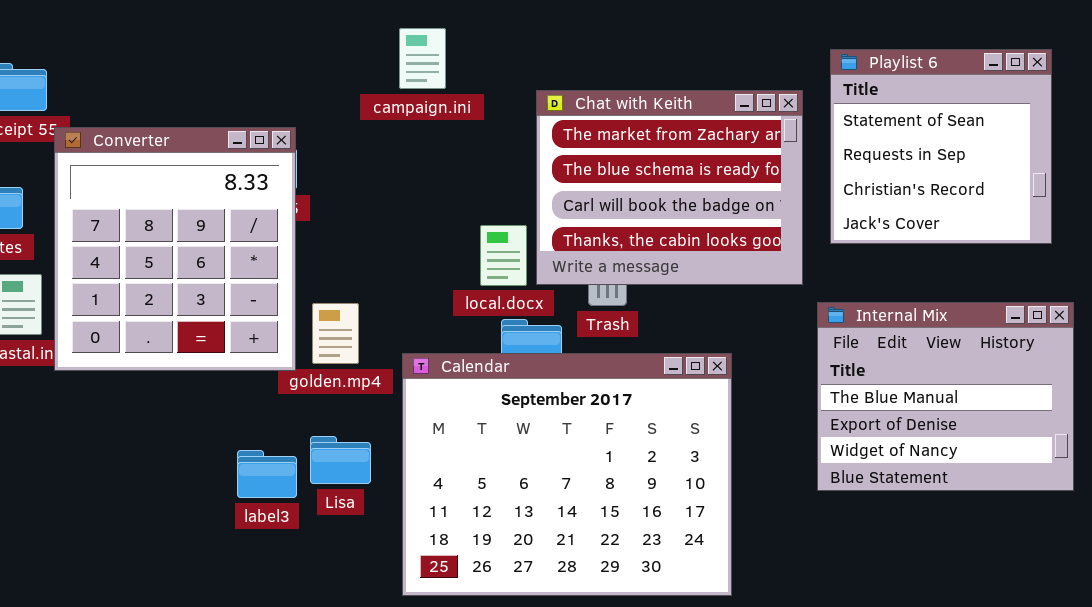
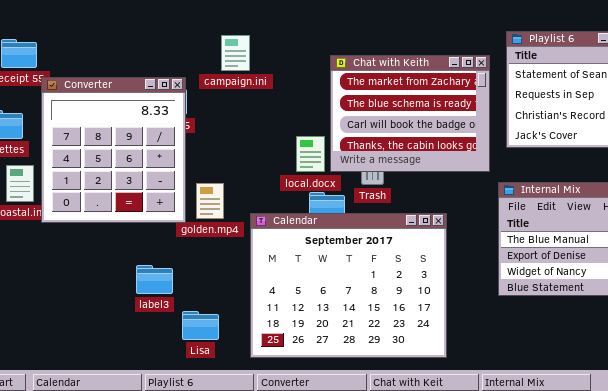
campaign.ini: [399,28,446,89] -> [221,35,250,71], moved
Lisa: [310,436,371,484] -> [182,311,219,340], moved
label3: [237,450,297,498] -> [136,265,173,294], moved

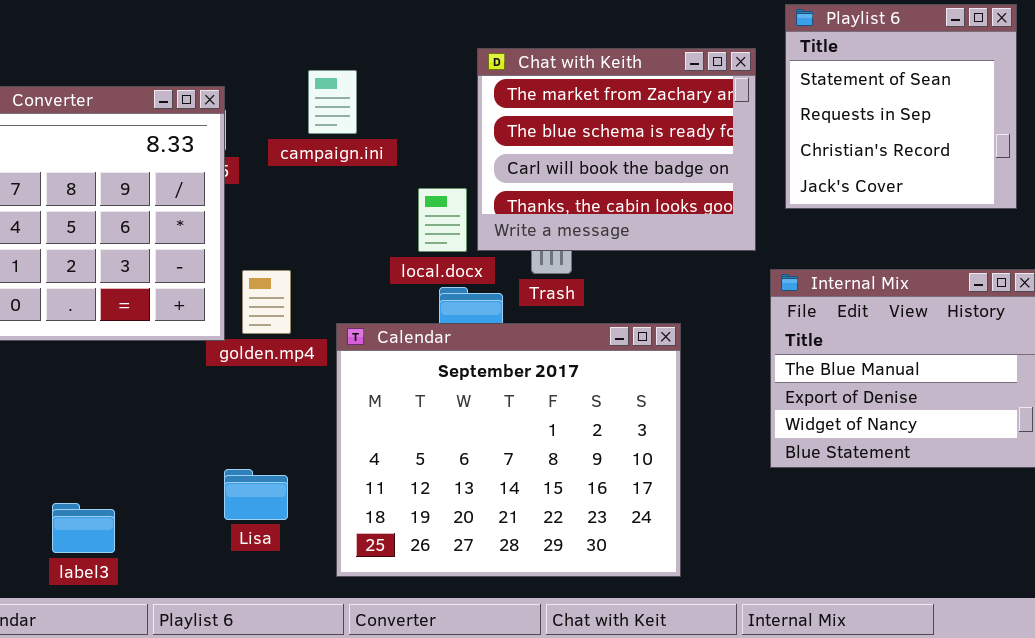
campaign.ini: [221,35,250,71] -> [308,70,357,134], moved
label3: [136,265,173,294] -> [52,503,115,553], moved
Lisa: [182,311,219,340] -> [224,469,288,520], moved

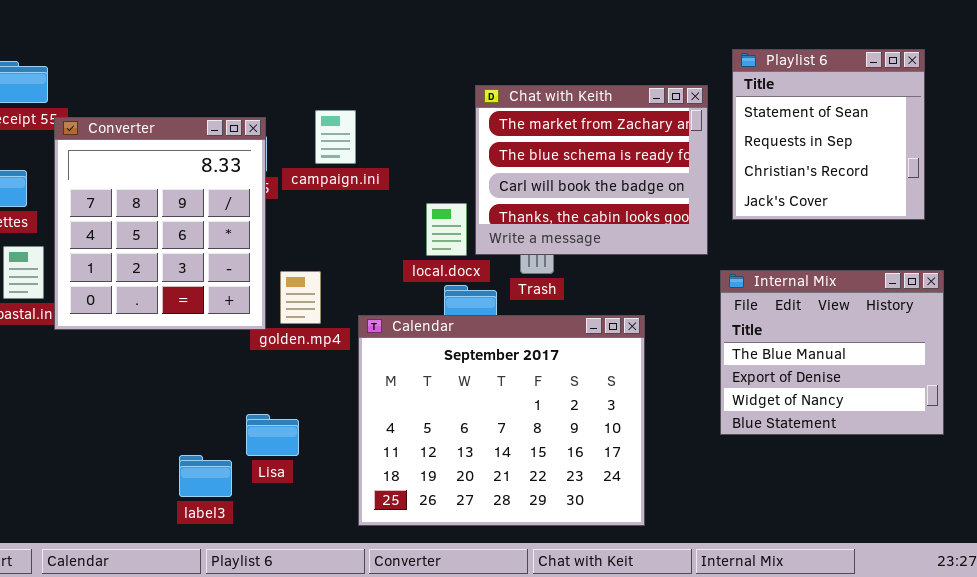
campaign.ini: [308,70,357,134] -> [315,110,356,164], moved
Lisa: [224,469,288,520] -> [246,414,299,456], moved
label3: [52,503,115,553] -> [179,455,232,497], moved

